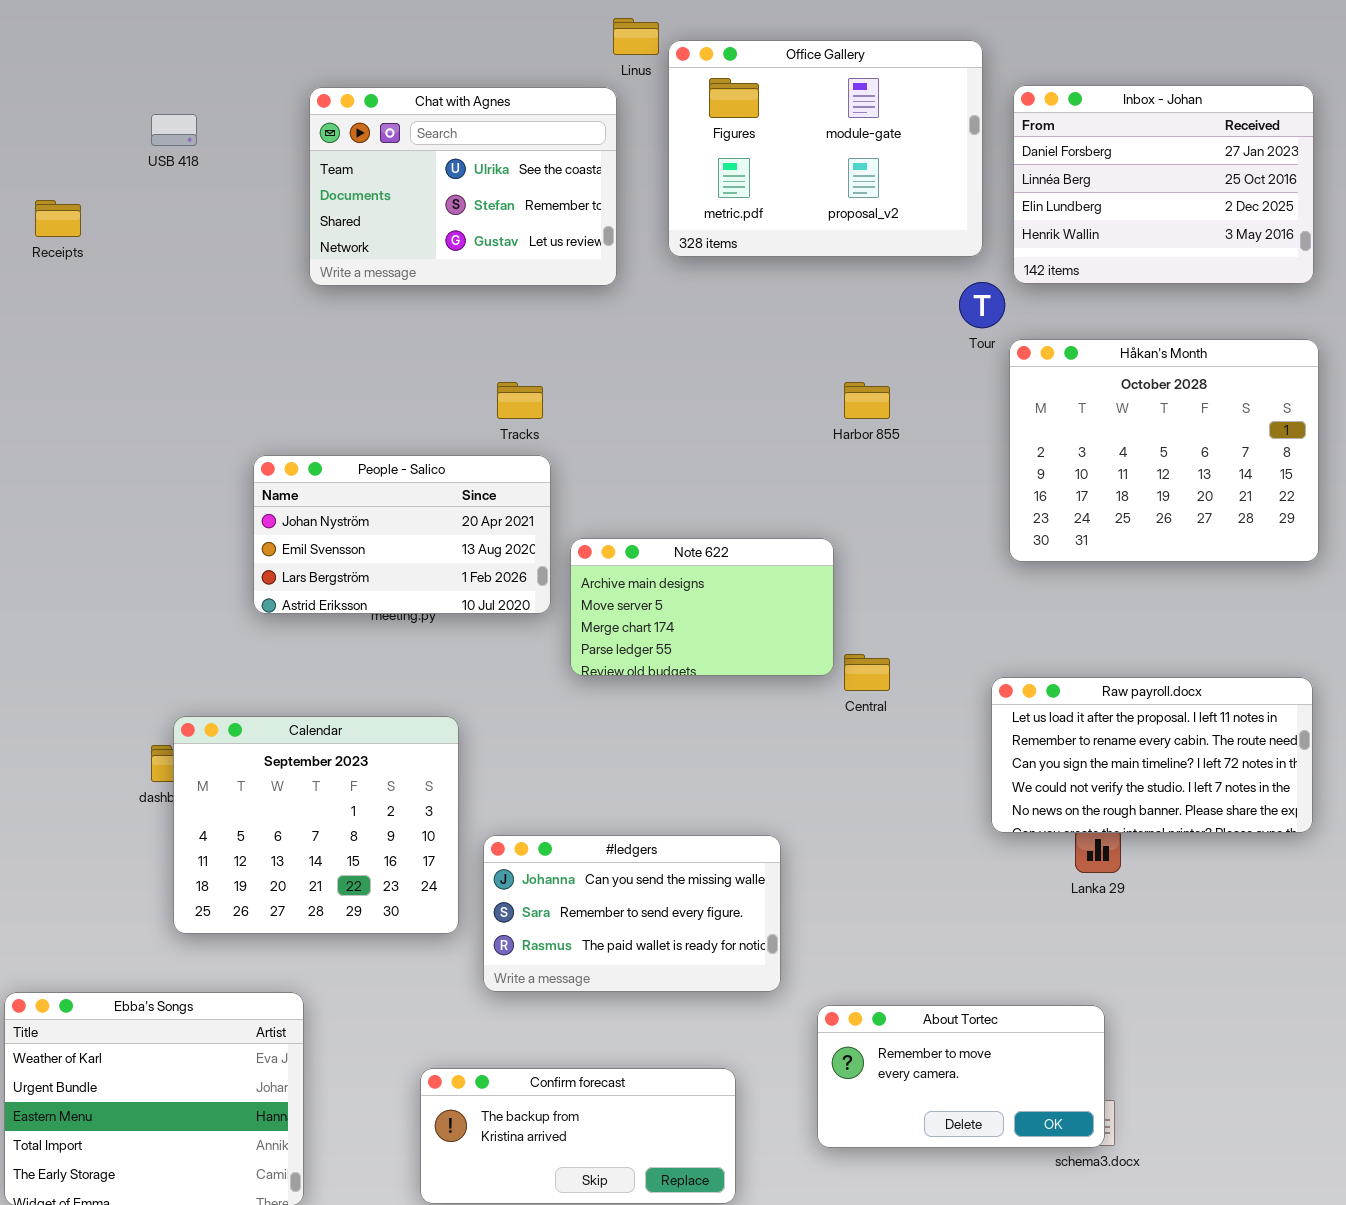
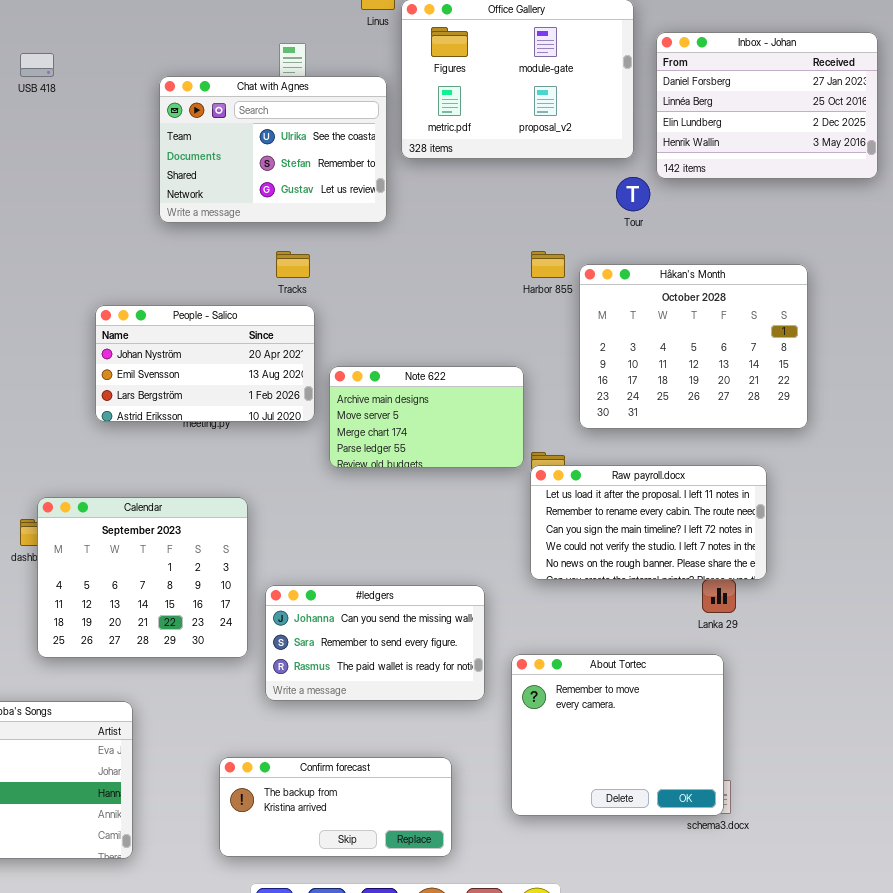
Chat with Agnes: [309,87,617,286] -> [159,76,387,223], moved
Håkan's Month: [1009,339,1319,562] -> [579,264,808,429], moved
Raw payroll.docx: [991,677,1313,833] -> [530,465,767,580], moved
About Tortec: [817,1005,1105,1148] -> [511,654,724,816], resized

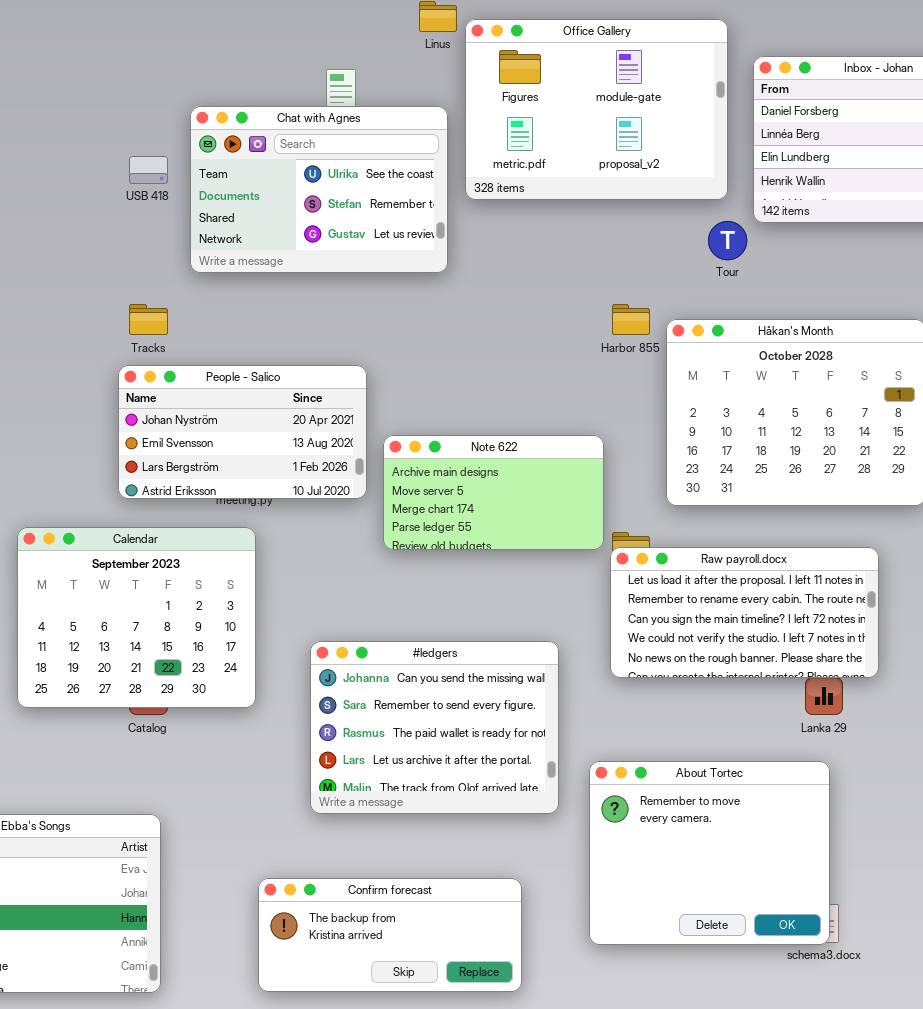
USB 418: [20,53,54,77] -> [129,156,168,184], moved
Tracks: [276,251,310,278] -> [129,304,168,335], moved
Calendar: [37,497,248,658] -> [17,527,256,708], moved
#ledgers: [265,585,485,701] -> [310,641,559,814], resized

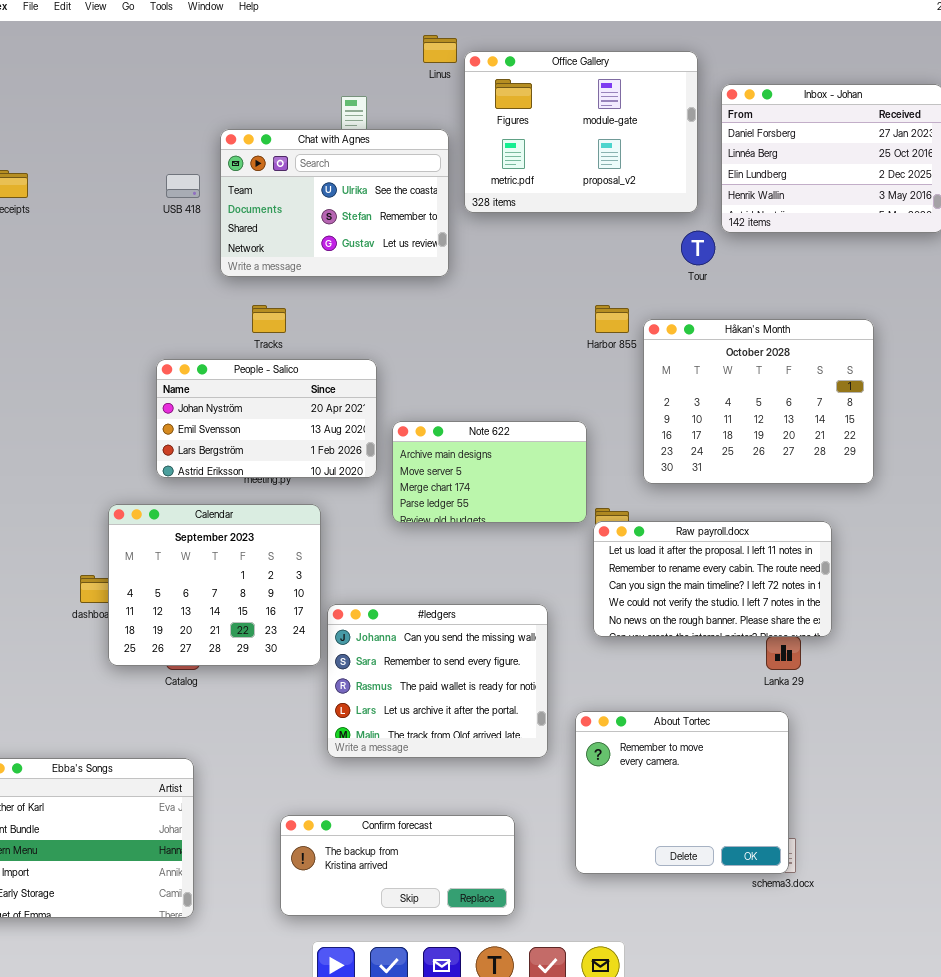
Tracks: [129,304,168,335] -> [252,305,286,333], moved
Calendar: [17,527,256,708] -> [108,504,321,666], moved

